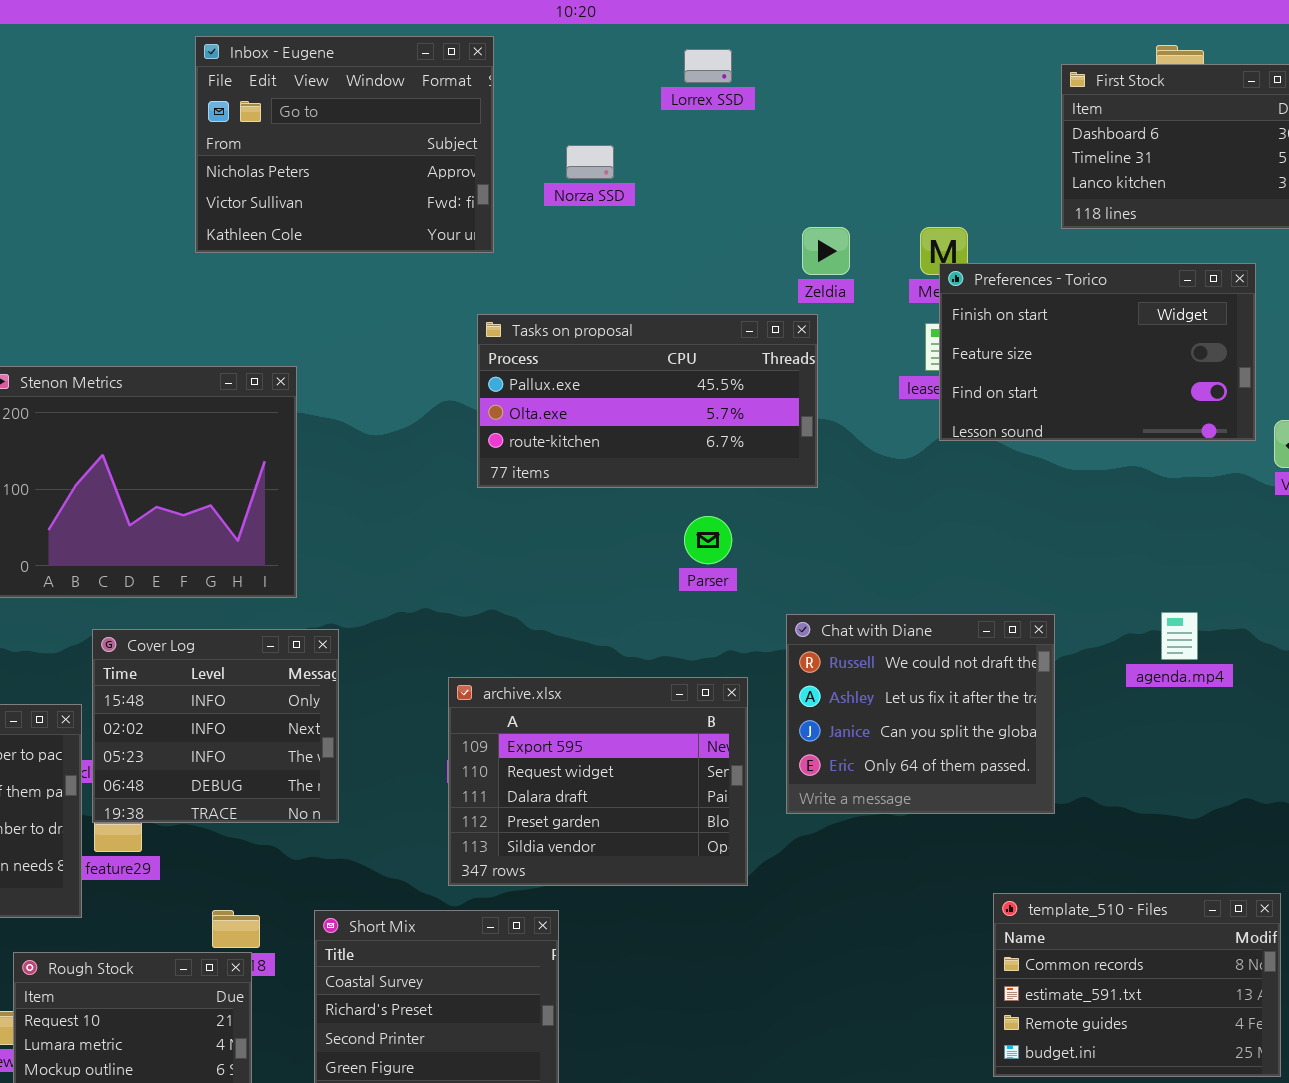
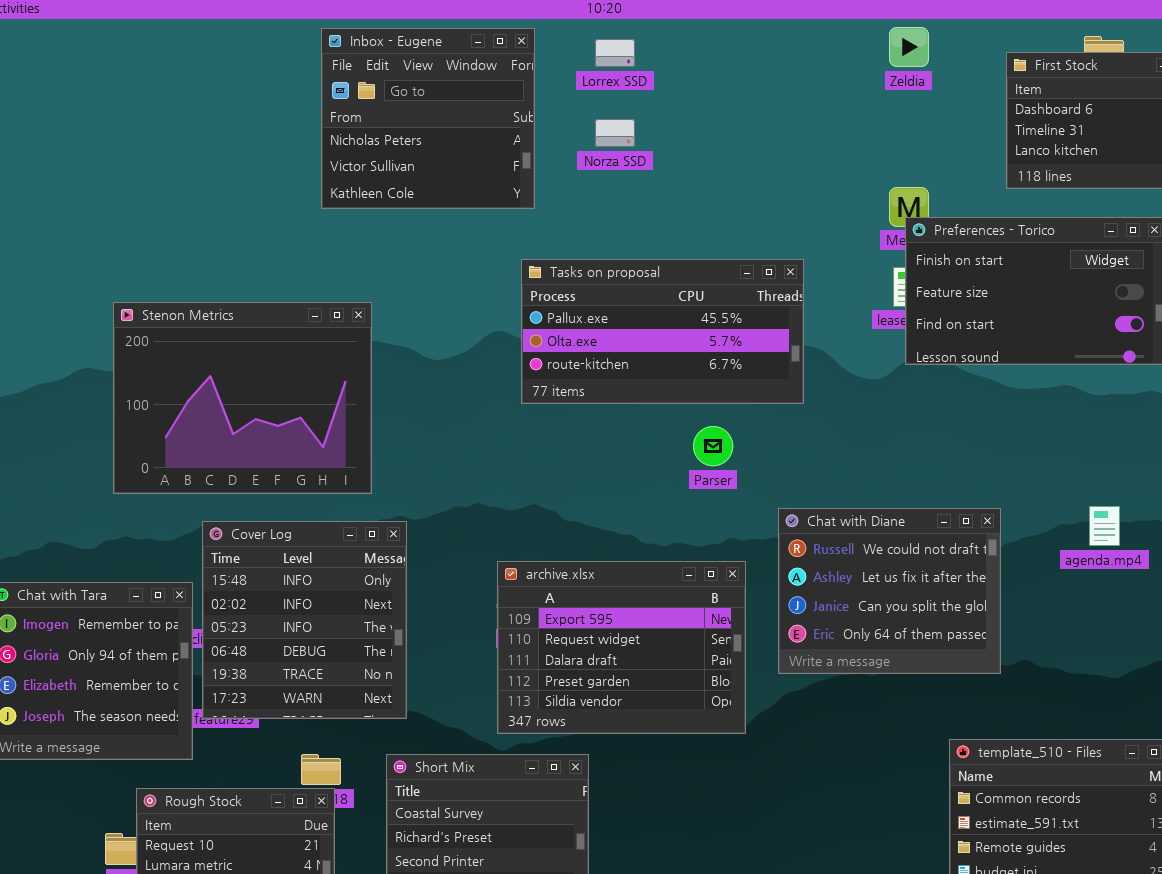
Inbox - Eugene: [195,36,494,253] -> [321,28,535,209], resized
Lorrex SSD: [684,49,732,83] -> [595,39,635,67], moved
Zeldia: [802,227,850,275] -> [889,27,929,67], moved
Cover Log: [92,629,339,823] -> [202,521,407,719], resized

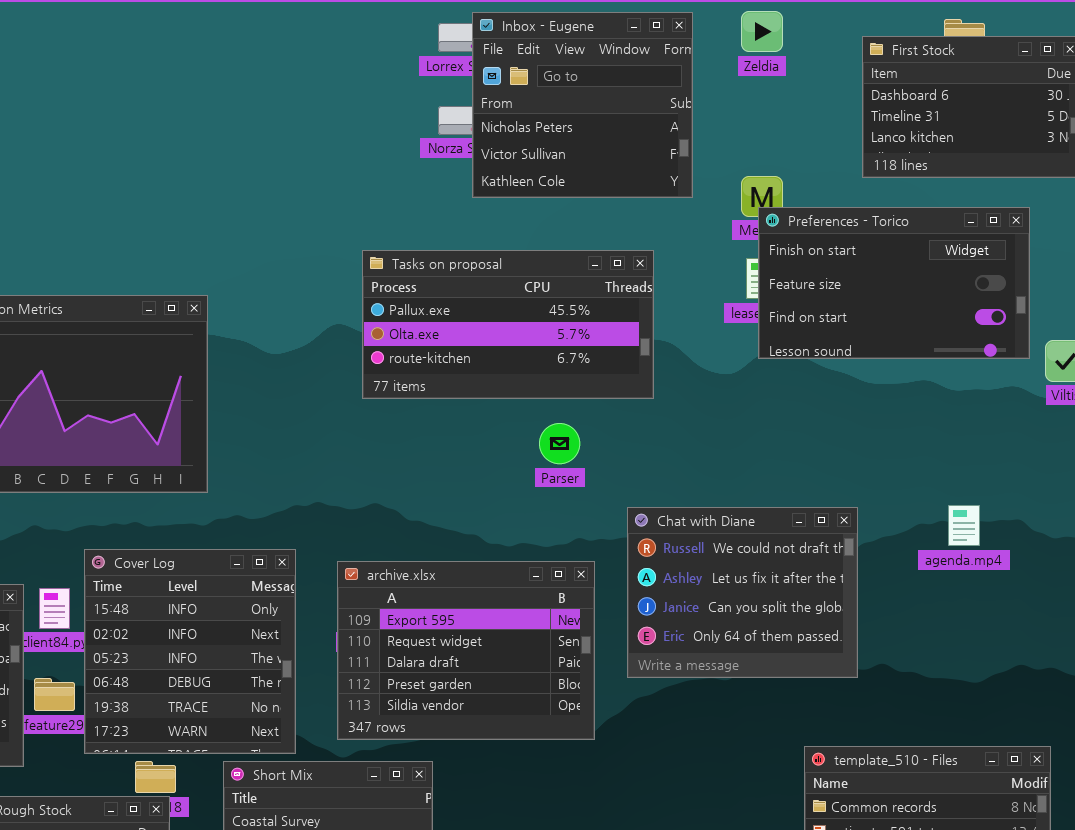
Inbox - Eugene: [321,28,535,209] -> [472,12,693,198], moved
Cover Log: [202,521,407,719] -> [84,549,296,754], moved

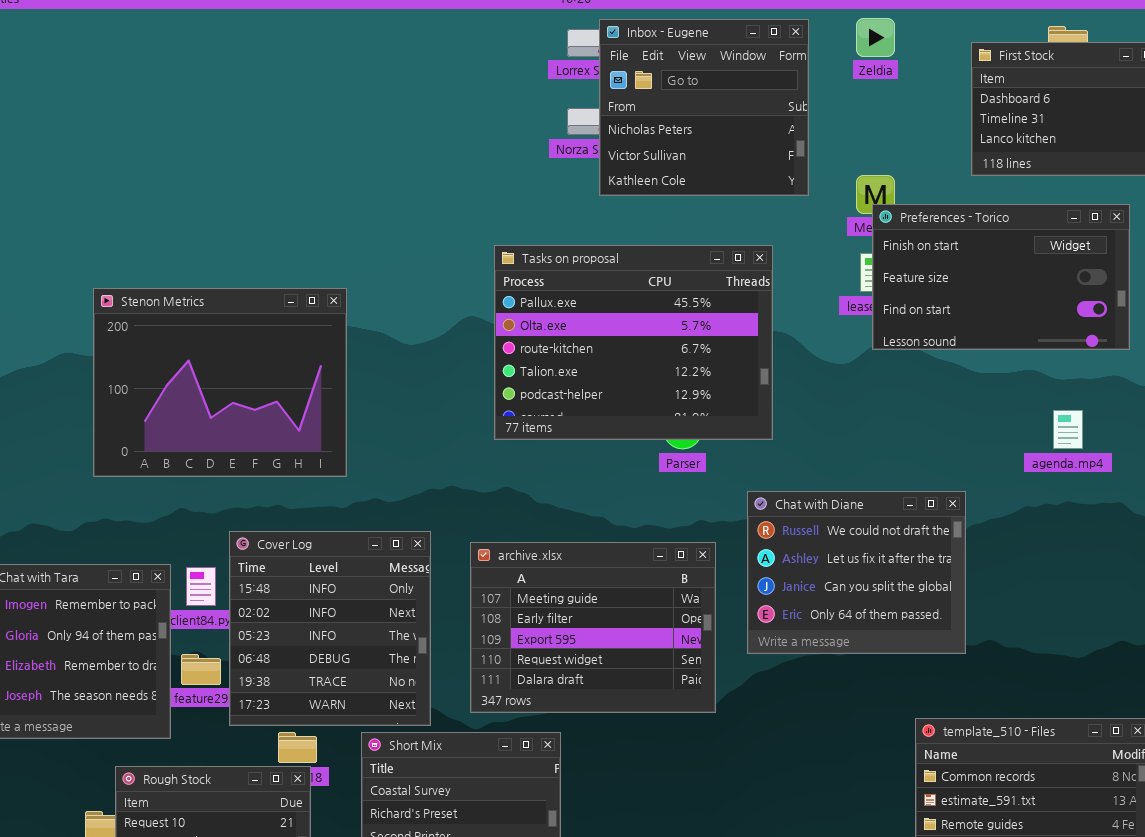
Tasks on proposal: [362,250,654,399] -> [494,245,773,440], resized
agenda.mp4: [948,505,980,546] -> [1053,410,1083,449], moved
archive.xlsx: [337,561,595,740] -> [470,542,716,713], scrolled up 2 rows

